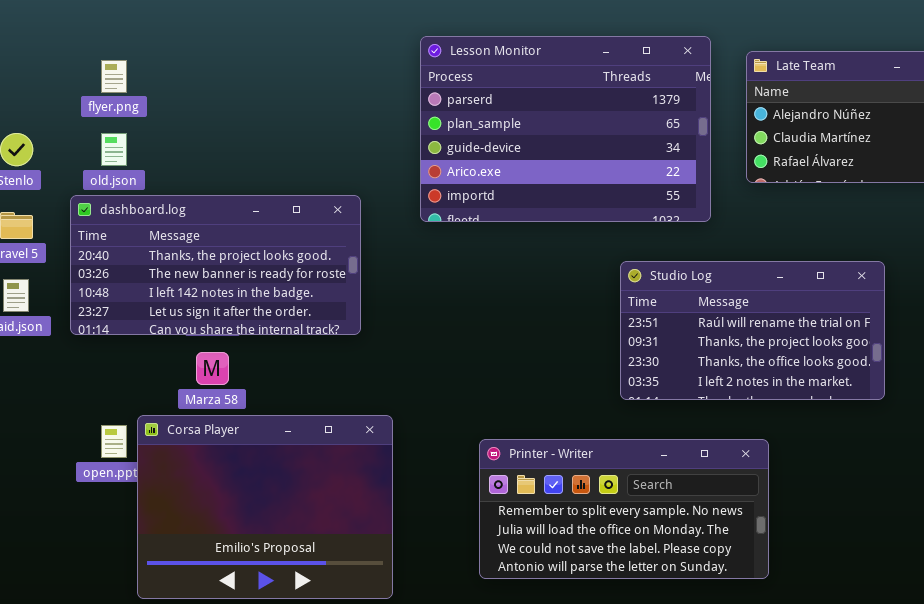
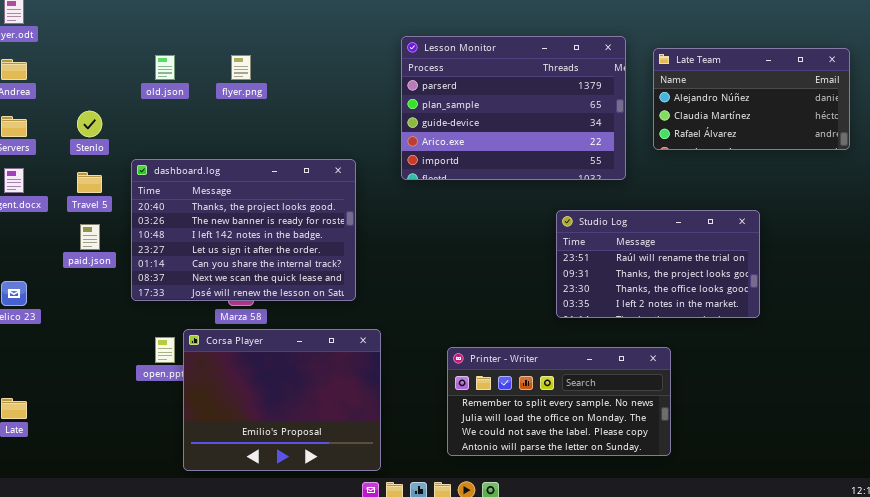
flyer.png: [101,60,127,93] -> [231,55,251,80], moved
old.json: [101,133,127,166] -> [155,55,175,80], moved
dashboard.log: [70,195,361,335] -> [131,159,356,301], resized

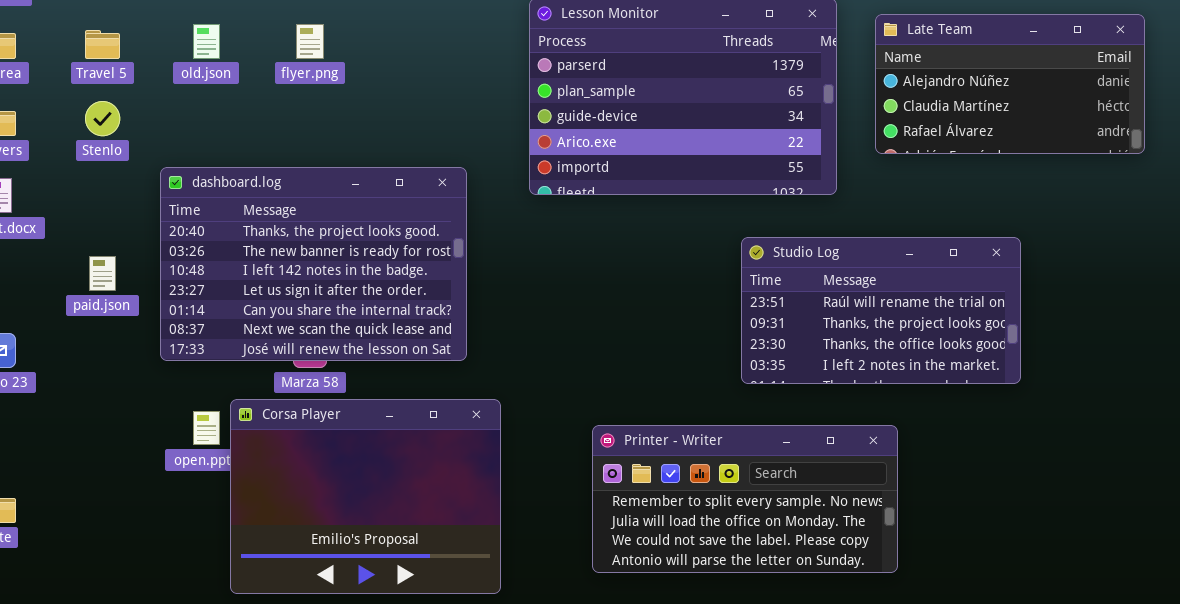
Travel 5: [77,172,102,193] -> [85,30,120,59], moved

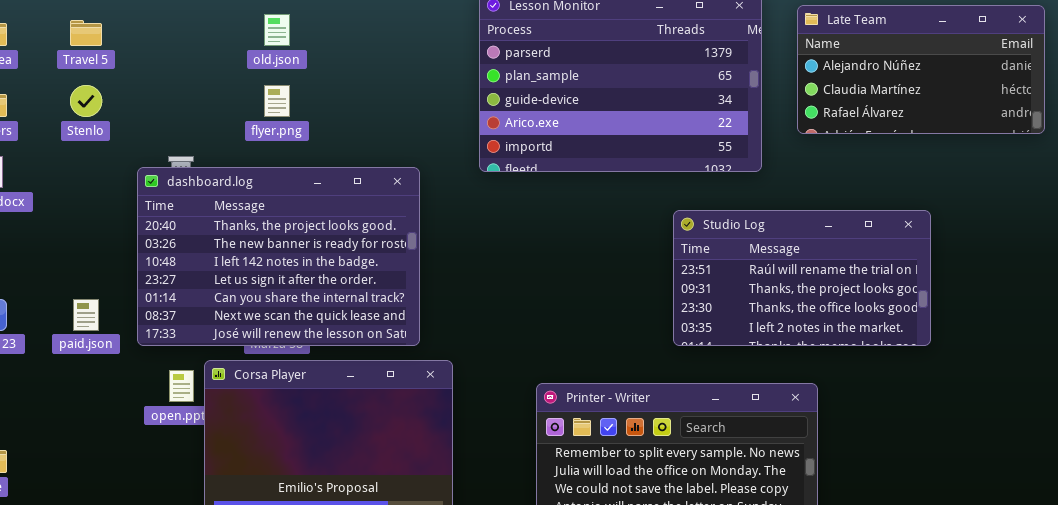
old.json: [193,24,220,59] -> [264,14,290,46], moved
flyer.png: [296,24,324,59] -> [264,85,290,117], moved
dashboard.log: [160,167,467,361] -> [137,167,420,346], moved
paid.json: [89,256,116,291] -> [73,299,99,331], moved

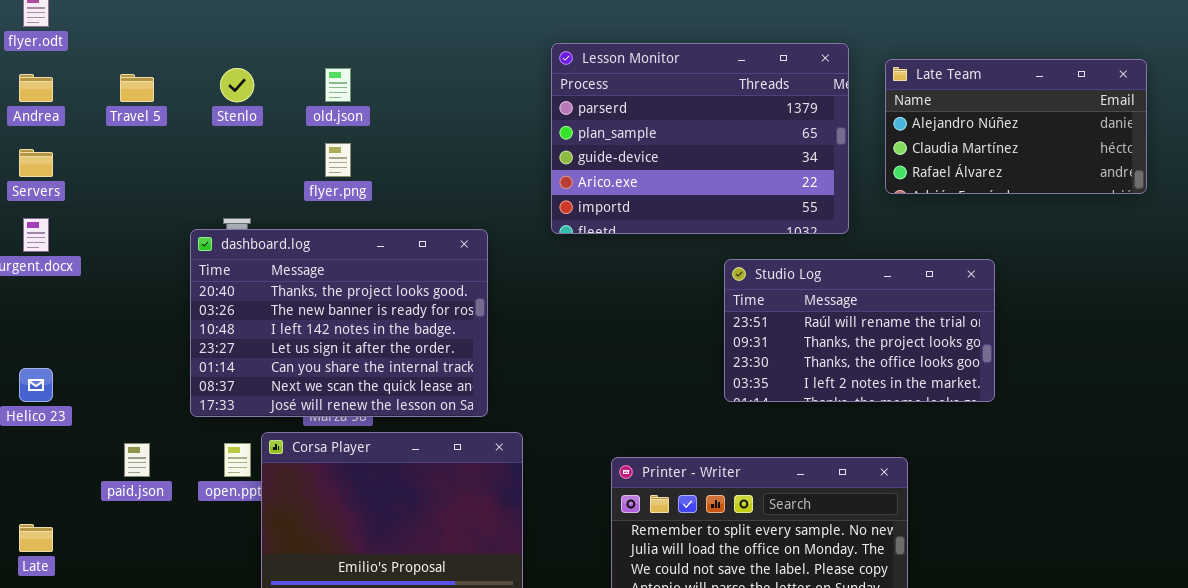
Stenlo: [70,85,102,117] -> [220,68,254,102], moved
Studio Log: [673,210,931,346] -> [724,259,995,402], moved
paid.json: [73,299,99,331] -> [124,443,150,477], moved

